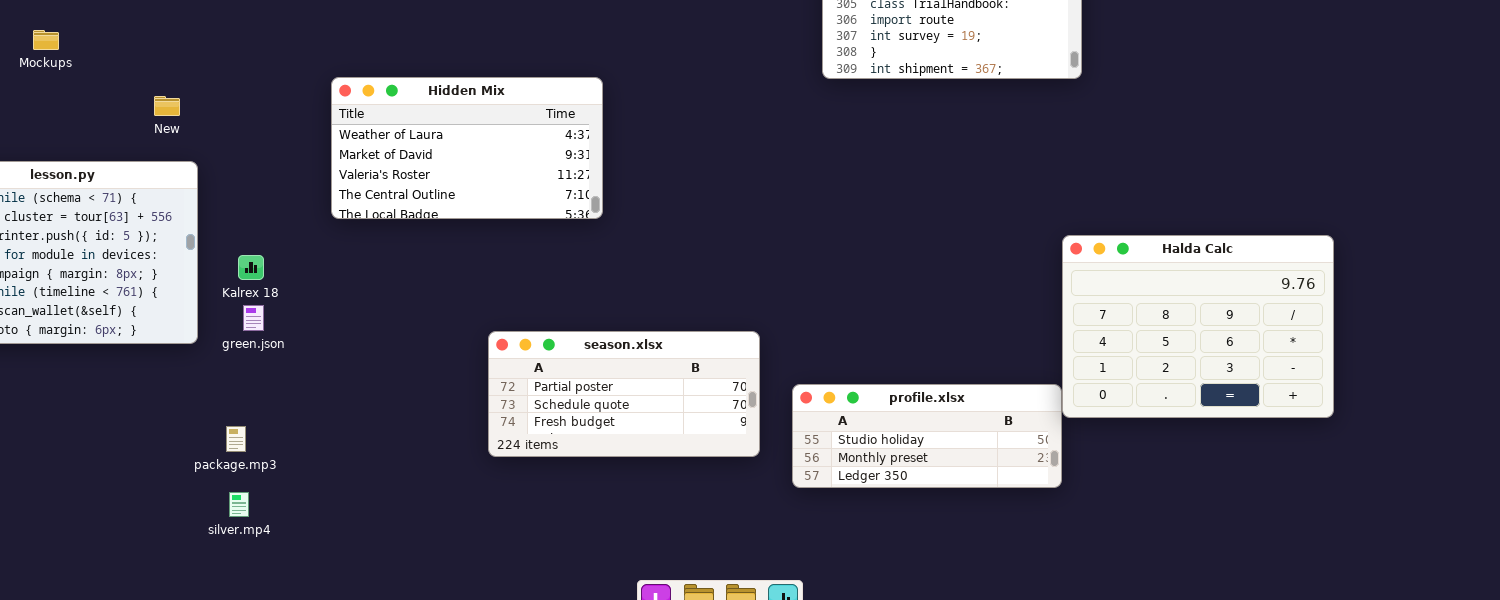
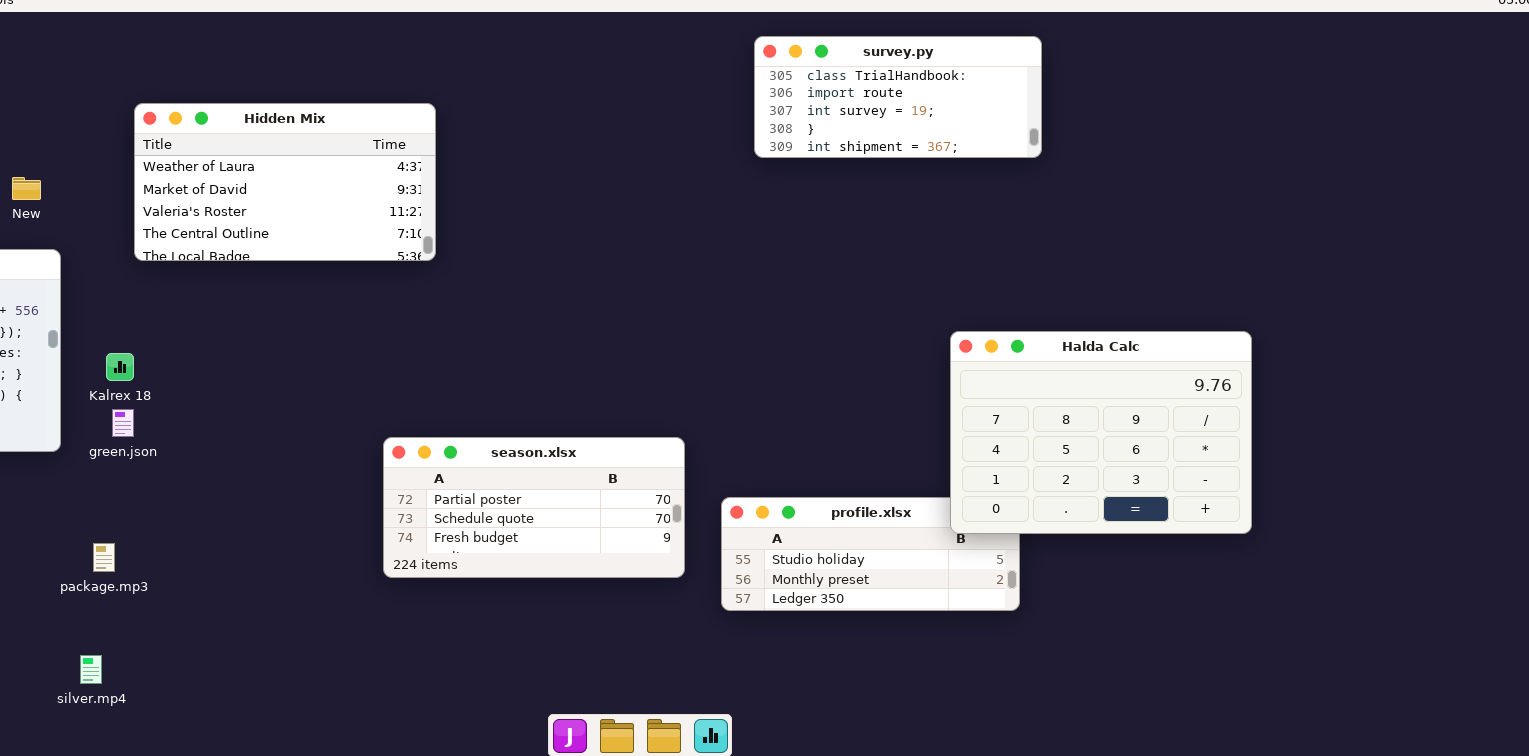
Hidden Mix: [331,77,603,219] -> [134,103,436,261], moved
Halda Calc: [1062,235,1334,418] -> [950,331,1252,534], moved
silver.mp4: [229,492,249,517] -> [80,655,102,684], moved

